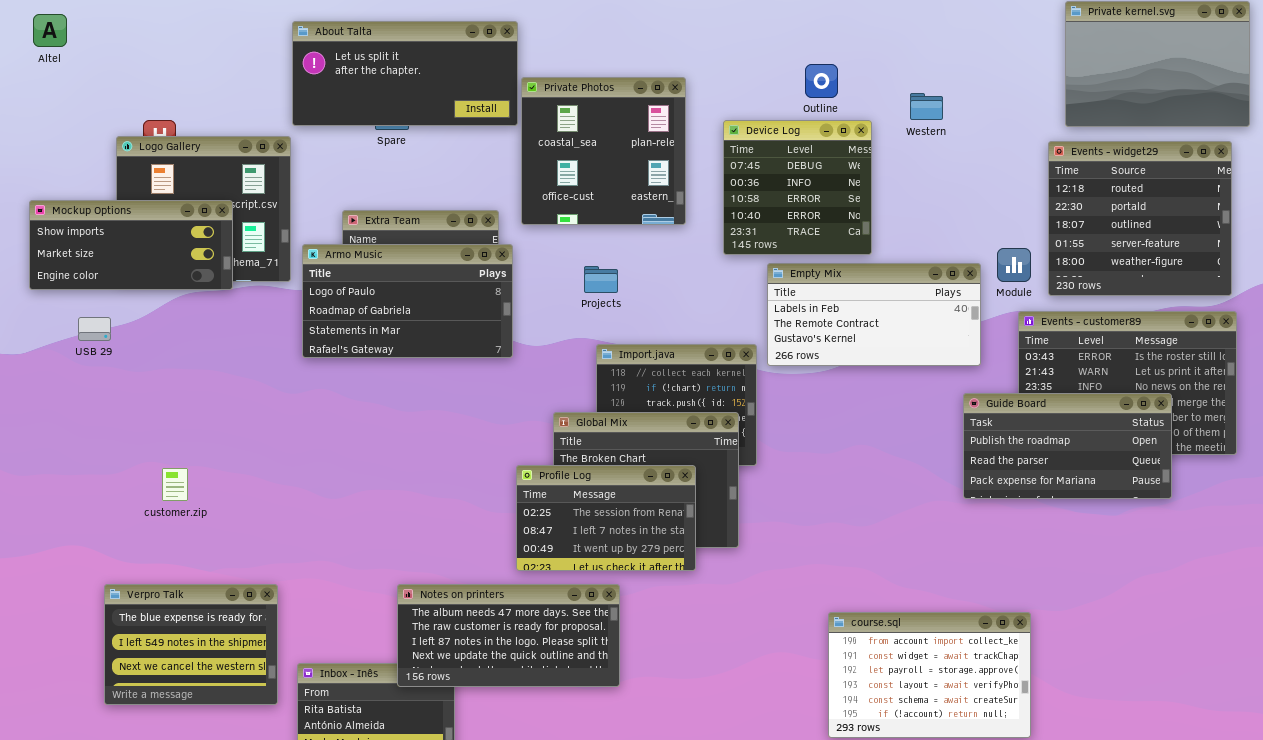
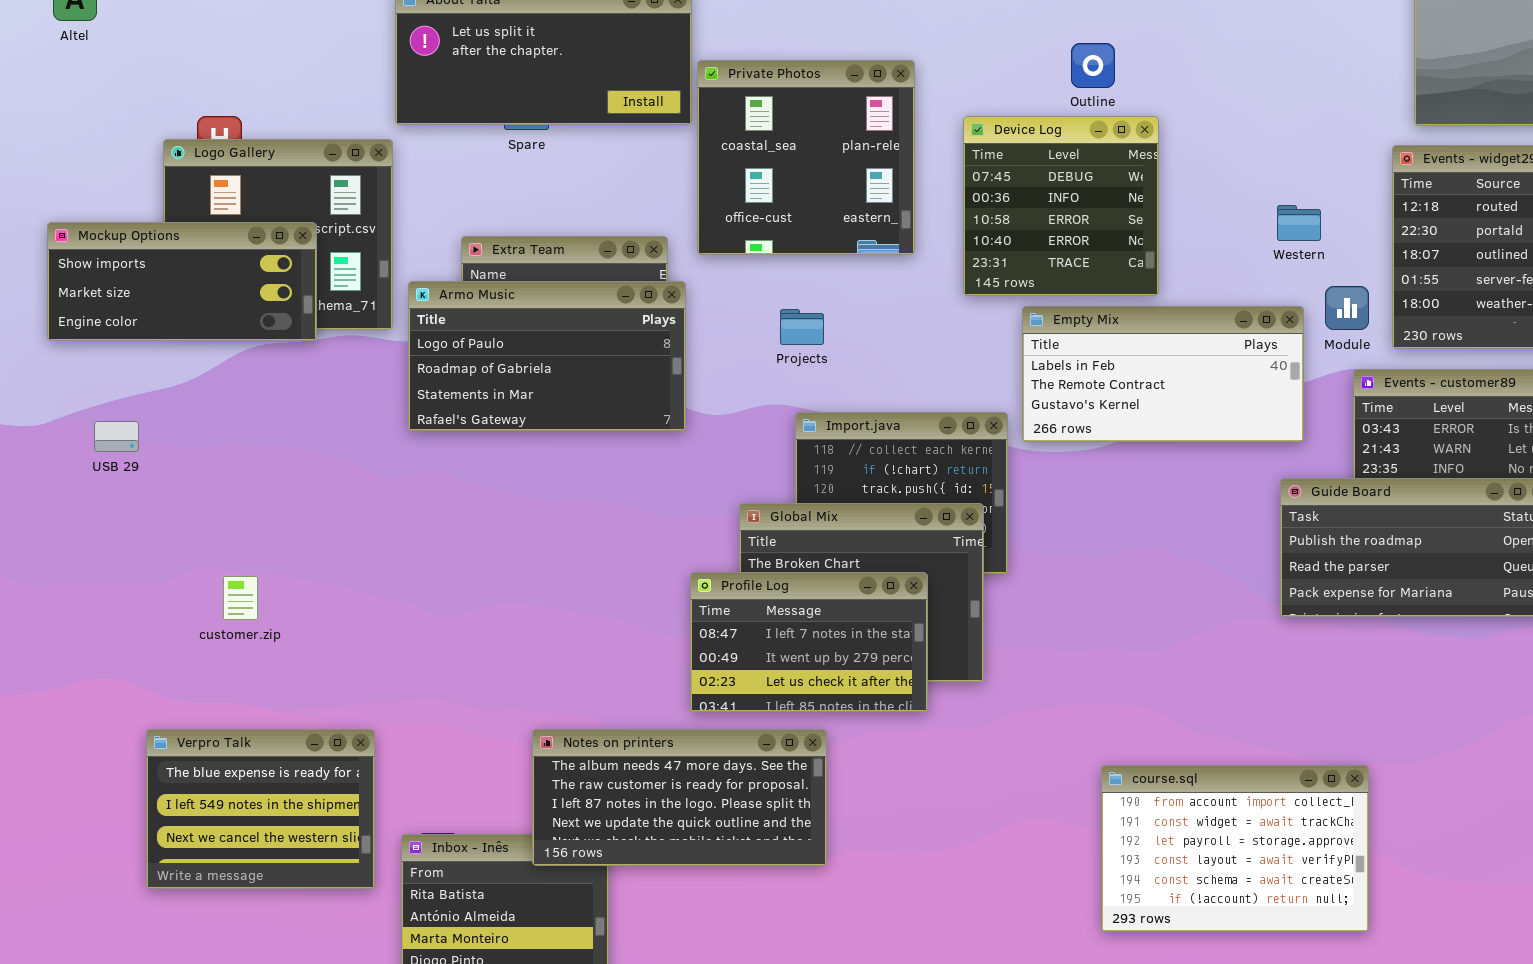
Western: [910,93,943,120] -> [1277,205,1321,241], moved
USB 29: [78,317,111,341] -> [94,421,139,452], moved
Profile Log: [516,465,696,571] -> [690,572,928,712], scrolled down 1 row

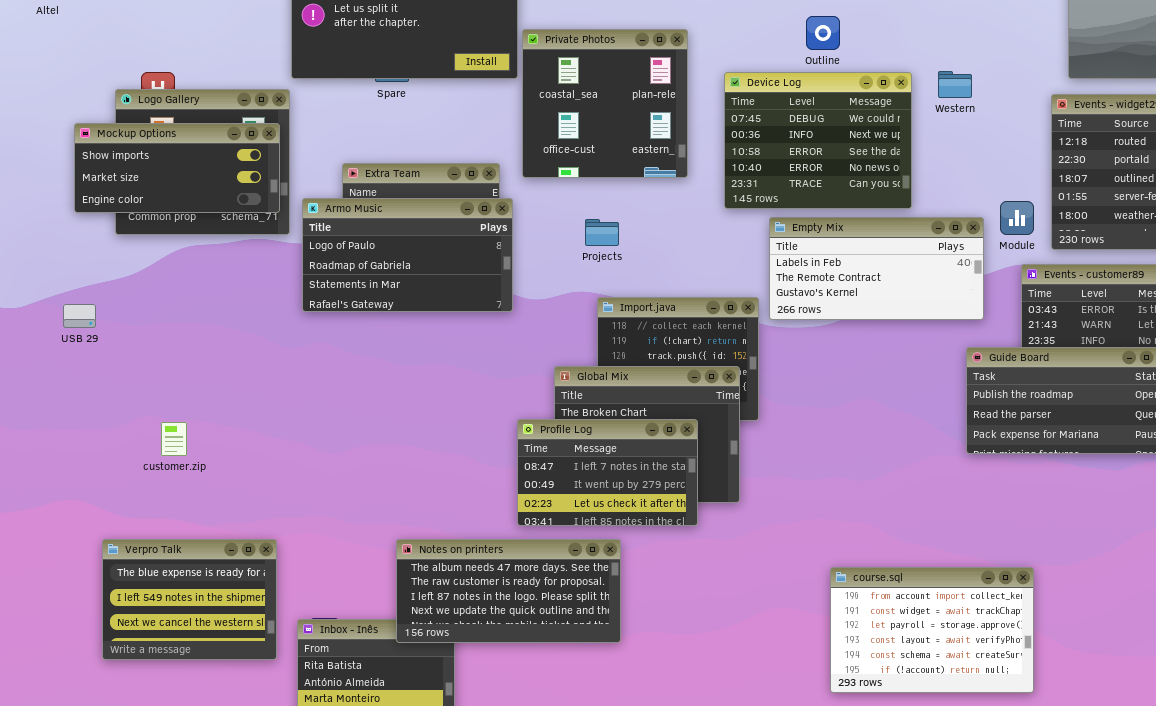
Device Log: [963,116,1159,296] -> [724,72,912,209], resized
Western: [1277,205,1321,241] -> [938,71,972,98], moved
Mockup Options: [47,222,317,341] -> [74,123,280,213], moved

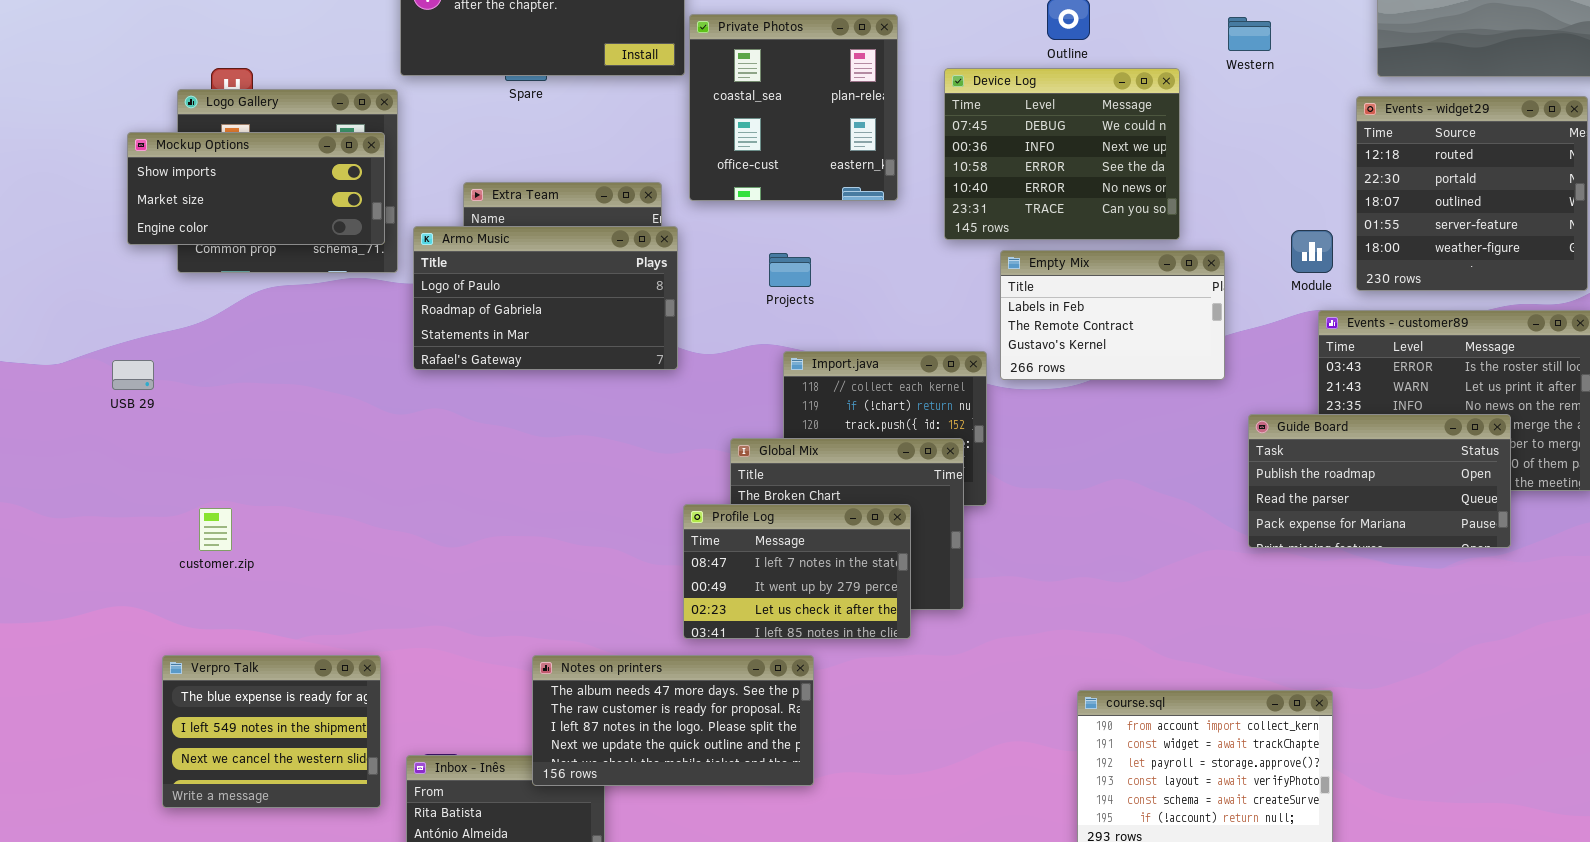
Western: [938,71,972,98] -> [1228,17,1271,51], moved
Empty Mix: [769,217,984,320] -> [1000,250,1225,380], resized
customer.zip: [161,422,187,456] -> [199,508,232,551], moved

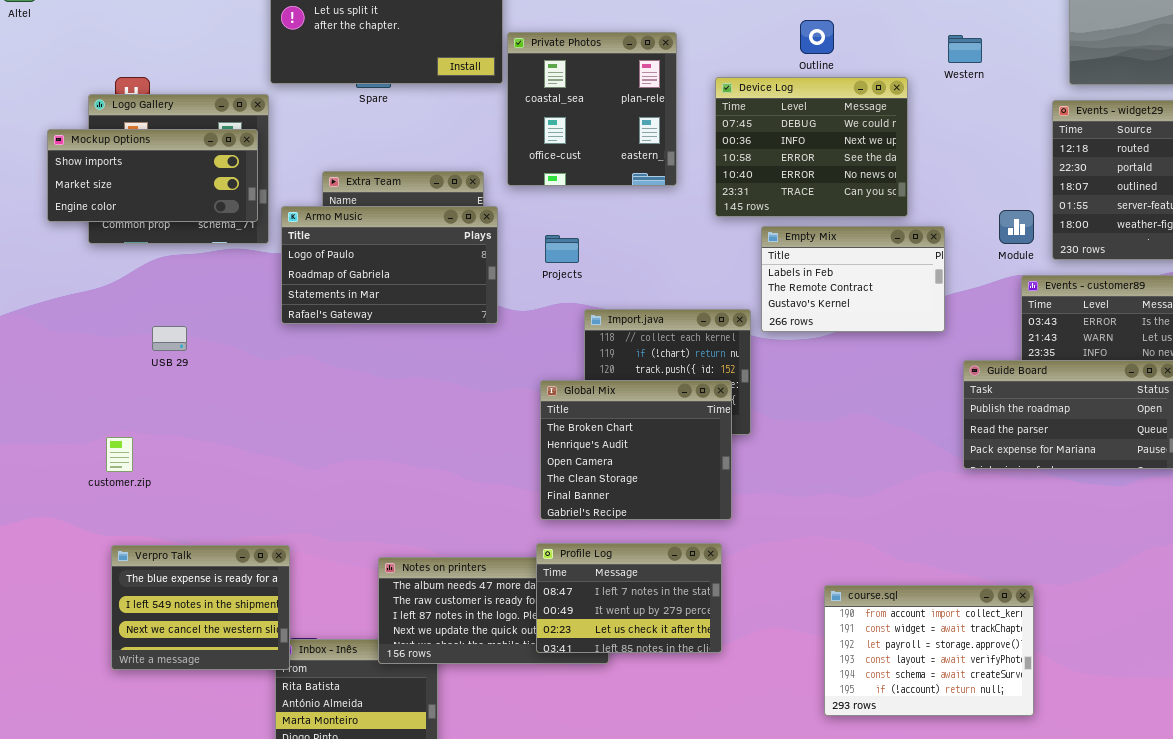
Projects: [769,253,811,287] -> [545,235,579,263], moved
USB 29: [112,360,154,390] -> [152,326,187,351], moved
Profile Log: [683,504,911,639] -> [536,543,722,653], moved
Verpro Talk: [162,655,381,808] -> [111,545,290,670], moved

